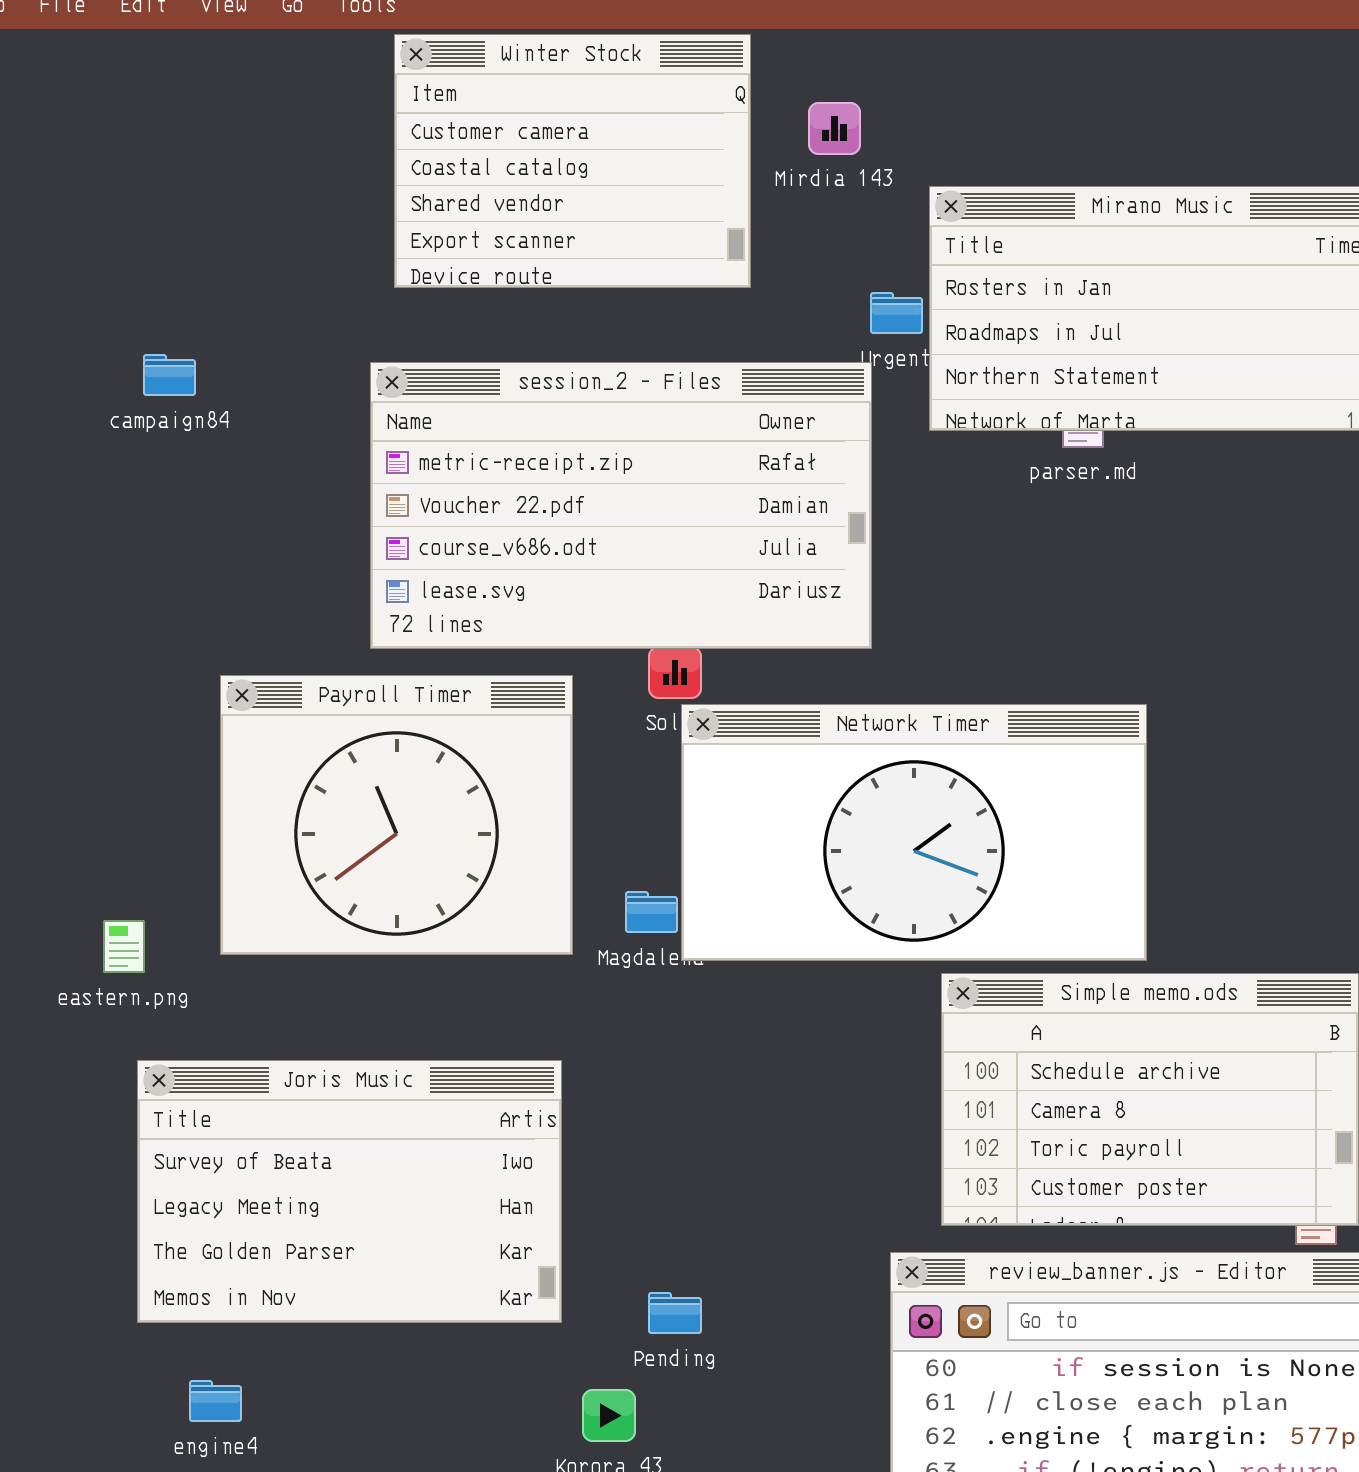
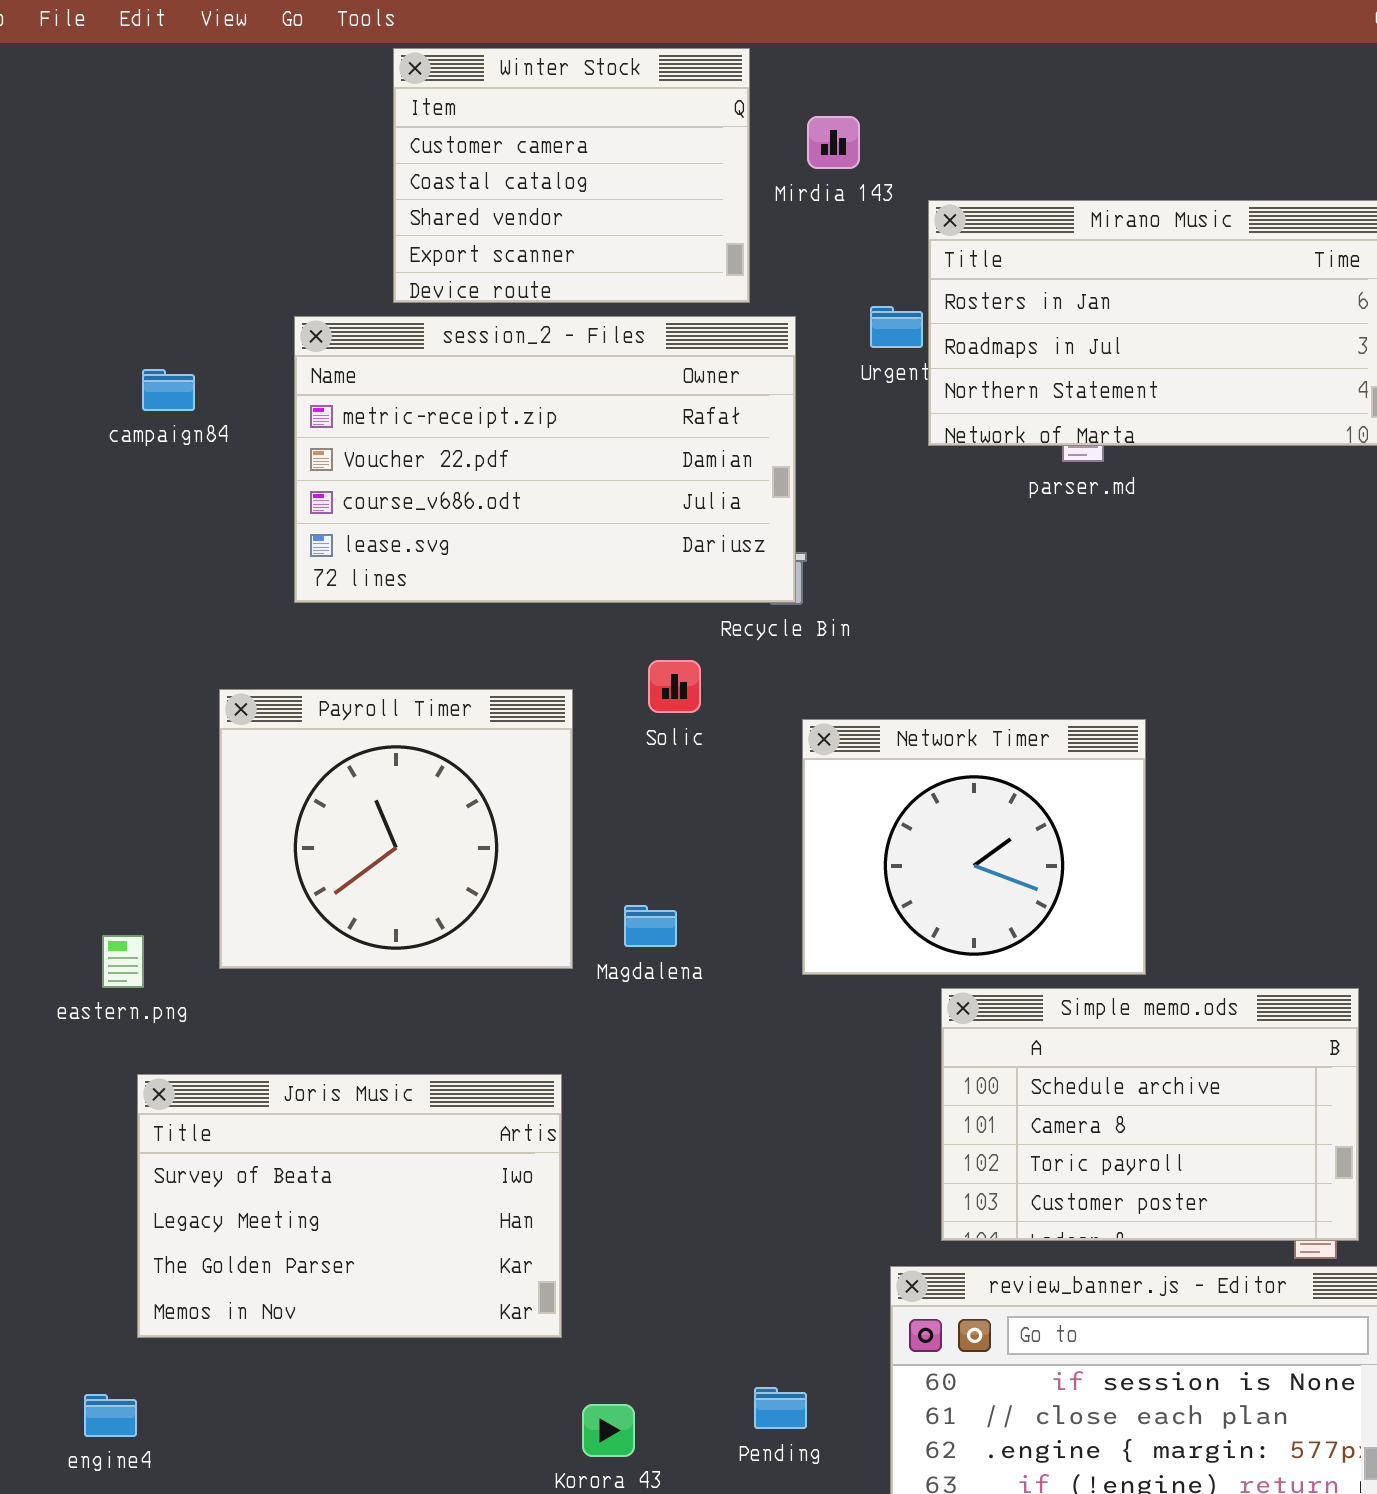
session_2 - Files: [370,362,872,649] -> [294,316,796,603], moved
Network Timer: [681,704,1147,961] -> [802,719,1146,975], resized
Pending: [648,1292,702,1334] -> [754,1387,807,1429], moved
engine4: [189,1380,242,1422] -> [84,1394,137,1437], moved

